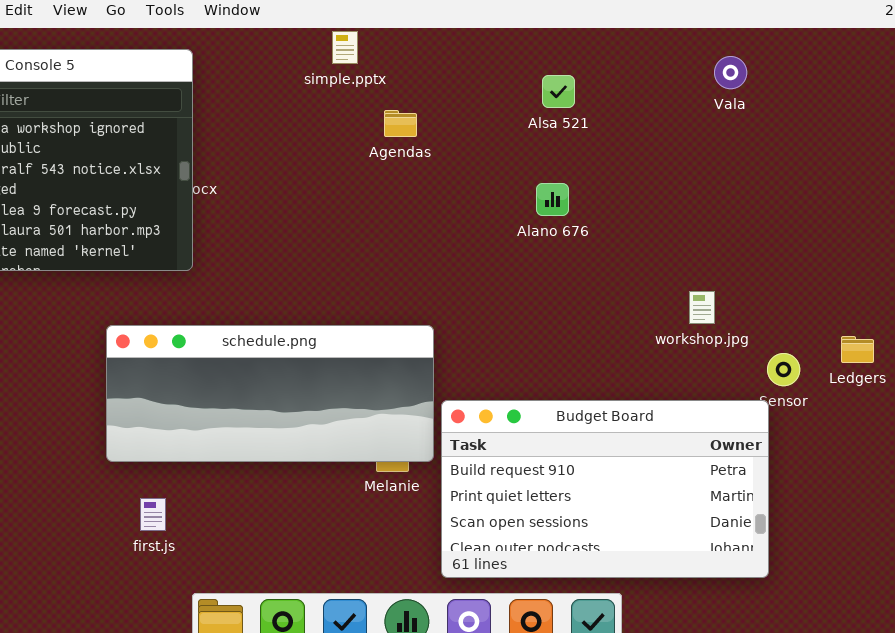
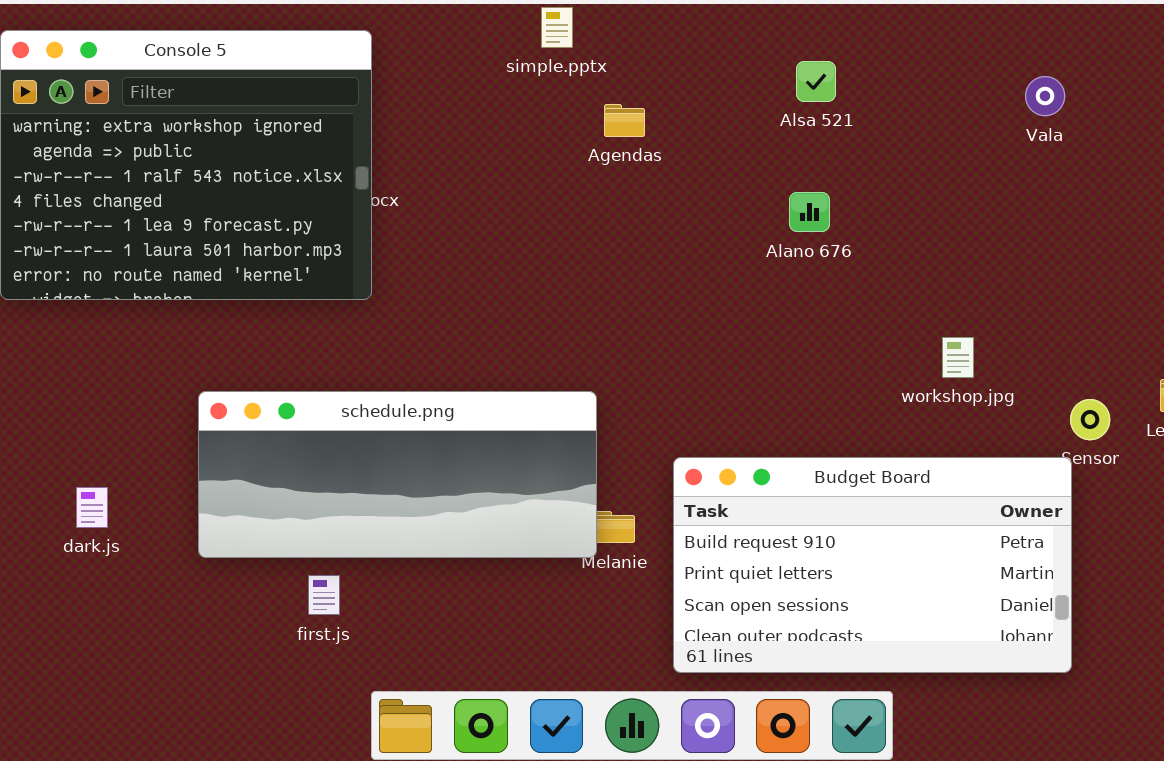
Vala: [714,56,747,89] -> [1025,76,1065,116], moved
workshop.jpg: [689,291,715,324] -> [942,337,974,378], moved
schedule.png: [106,325,434,462] -> [198,391,597,558], moved

